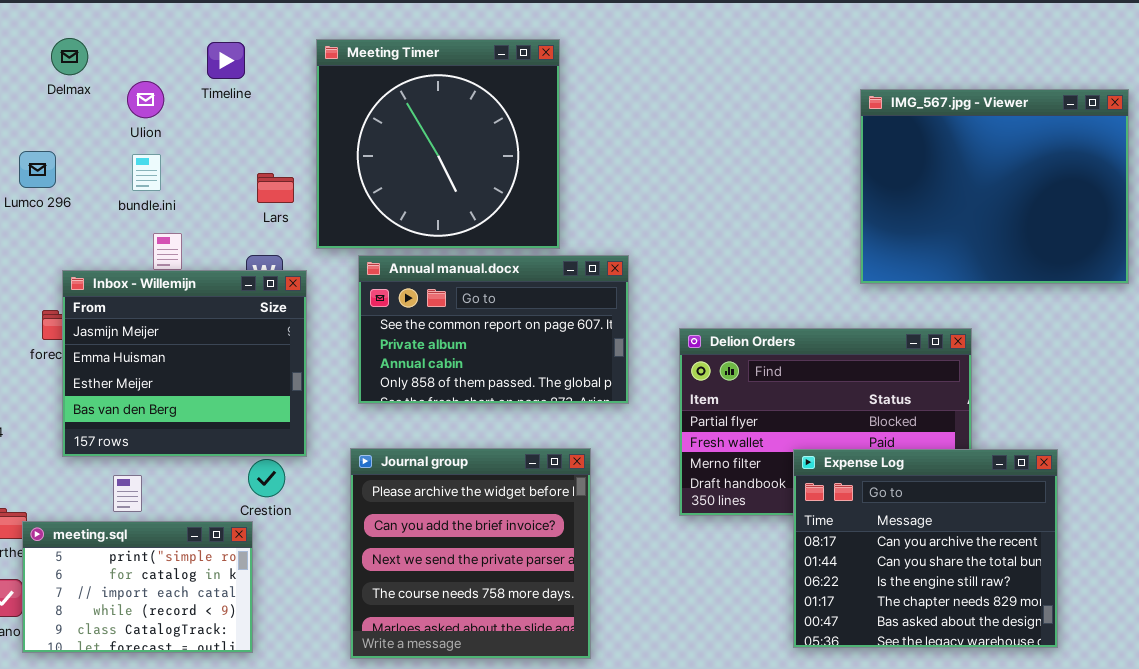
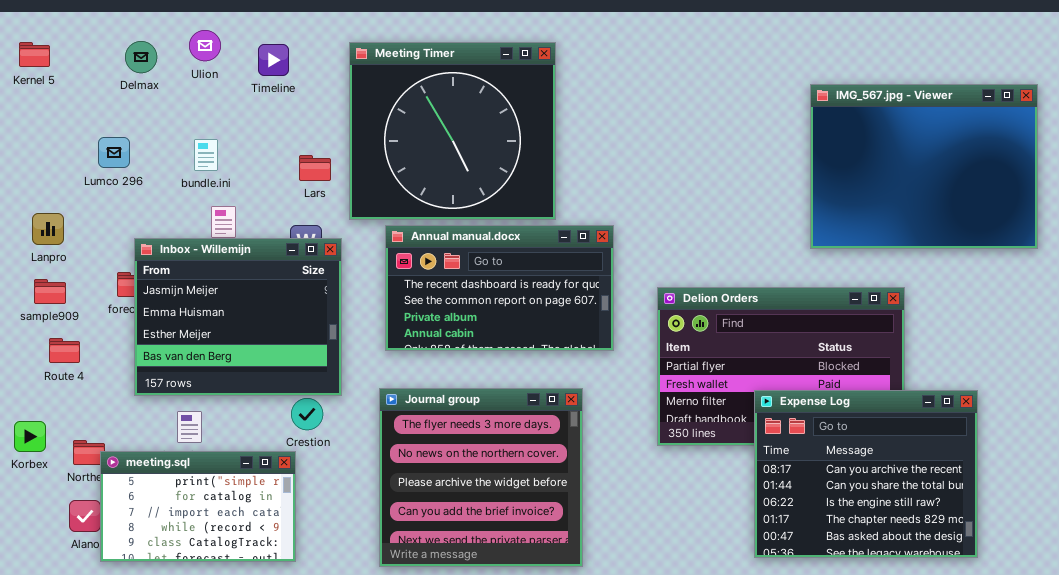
Ulion: [127,81,164,118] -> [189,30,221,61], moved
Annual manual.docx: [358,255,629,404] -> [385,225,614,351], scrolled up 1 row
Journal group: [350,448,591,659] -> [379,388,583,567], scrolled up 2 rows

